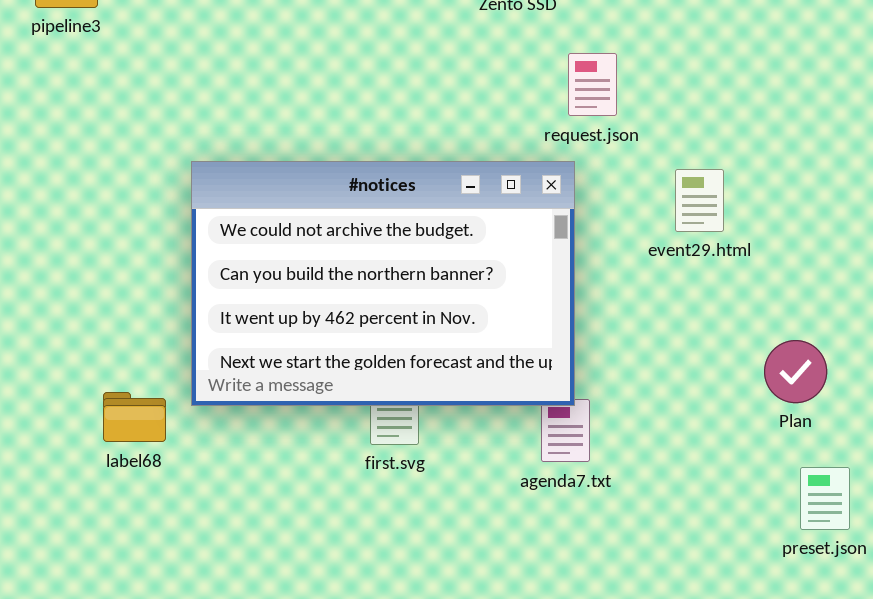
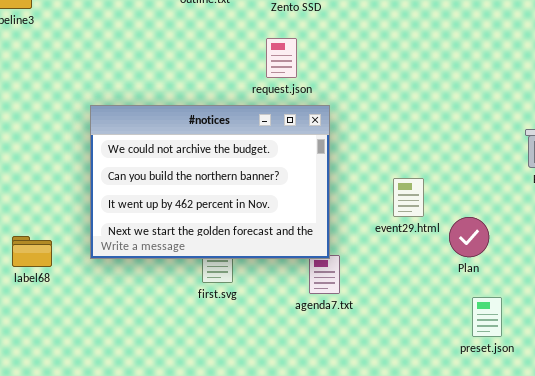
request.json: [568,53,617,116] -> [266,38,297,78], moved
event29.html: [675,169,724,232] -> [393,178,424,217], moved
label68: [103,392,166,442] -> [12,236,52,267], moved

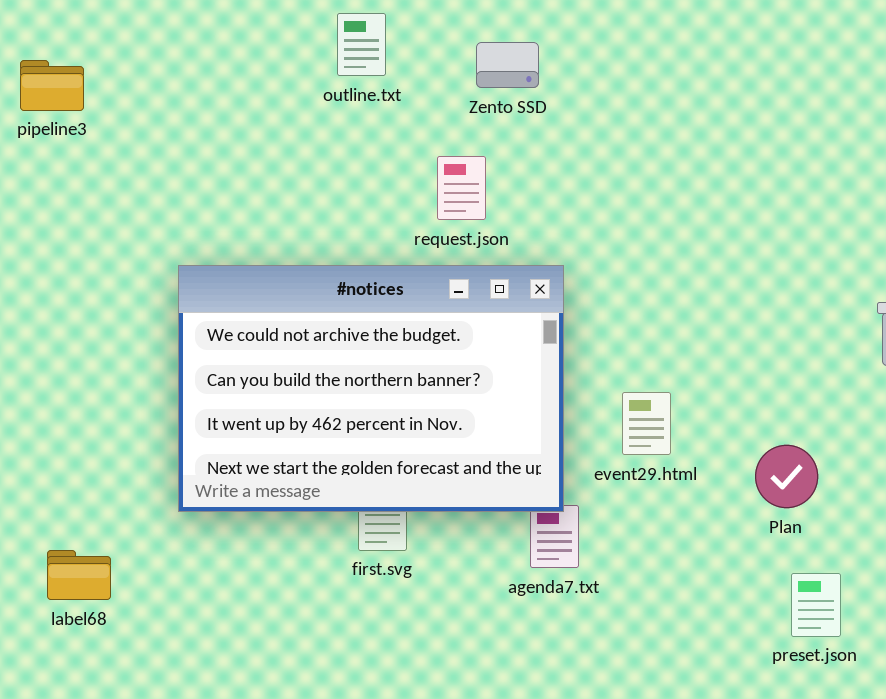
request.json: [266,38,297,78] -> [437,156,486,220], moved
event29.html: [393,178,424,217] -> [622,392,671,455], moved
label68: [12,236,52,267] -> [47,550,111,600], moved

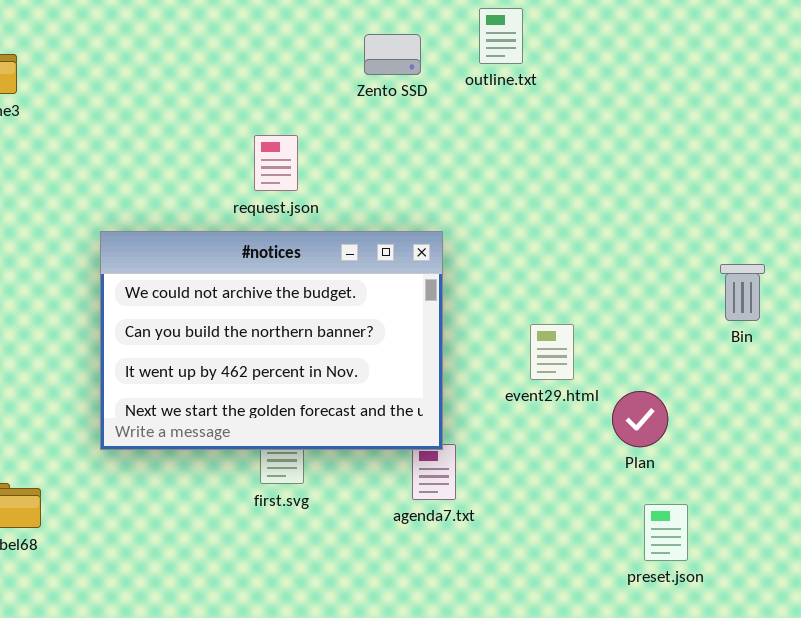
outline.txt: [337,13,386,76] -> [479,8,523,64], moved
request.json: [437,156,486,220] -> [254,135,298,191], moved
event29.html: [622,392,671,455] -> [530,324,574,380], moved

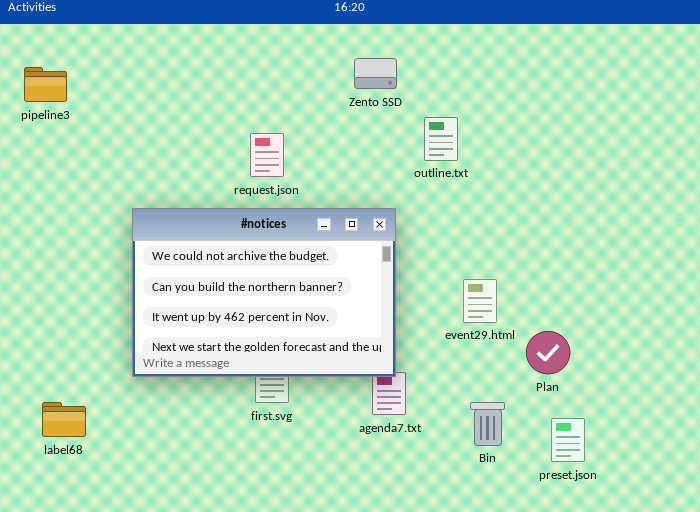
outline.txt: [479,8,523,64] -> [424,117,458,161], moved
Zento SSD: [364,34,421,75] -> [354,58,397,89], moved
Bin: [720,264,765,321] -> [470,402,505,446], moved

